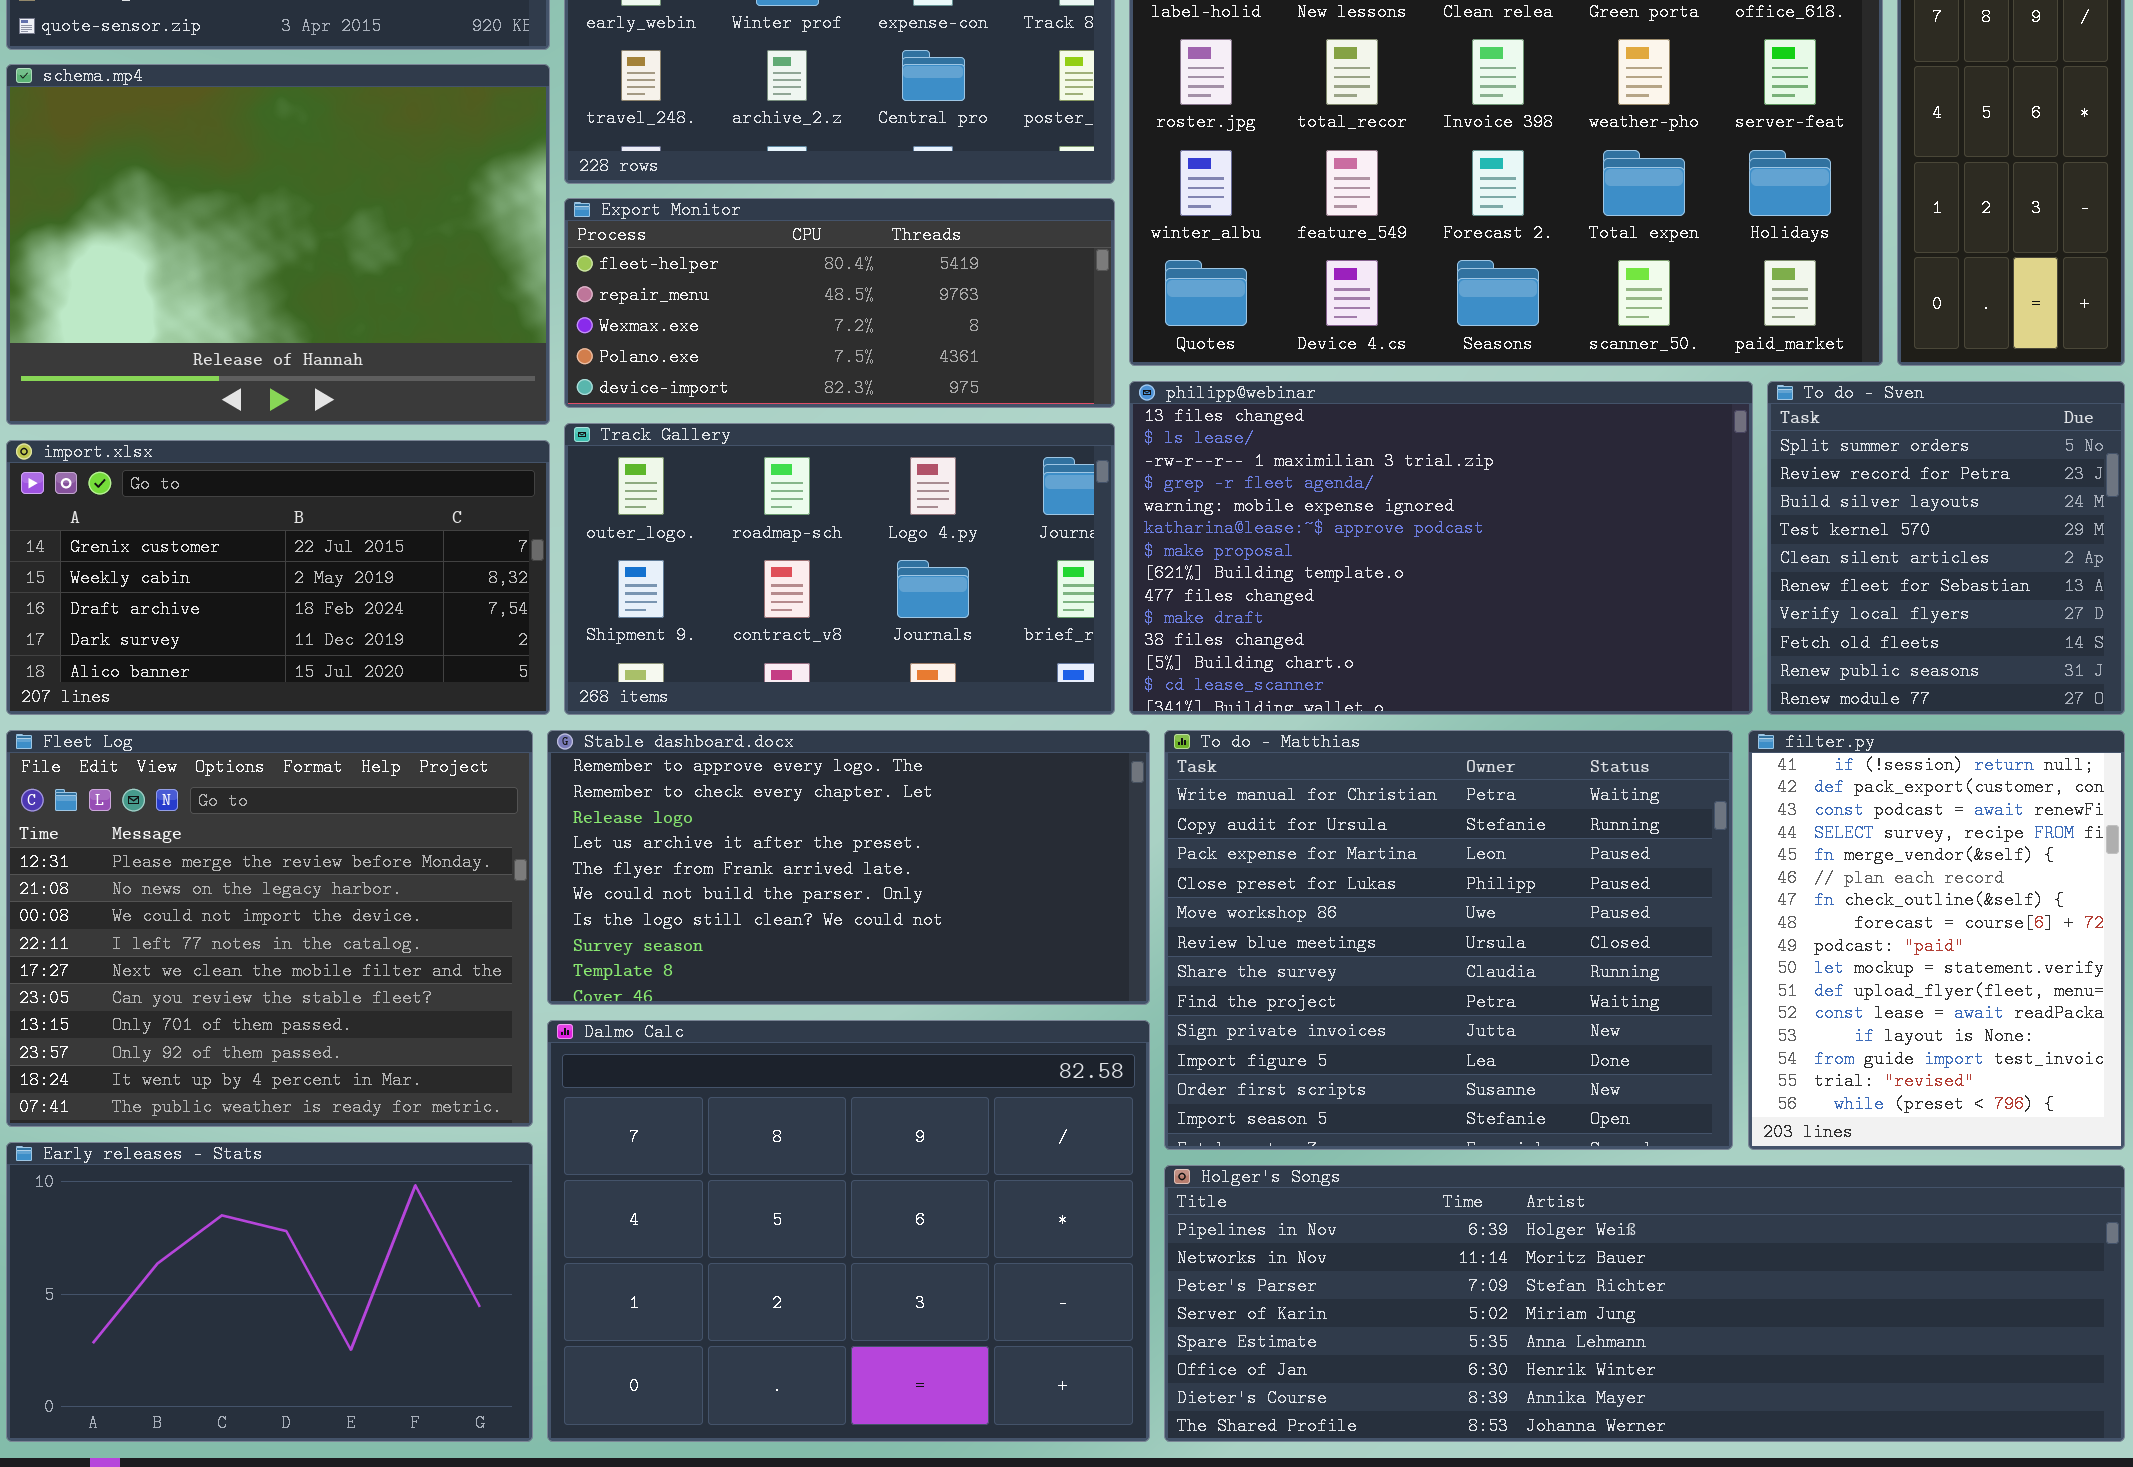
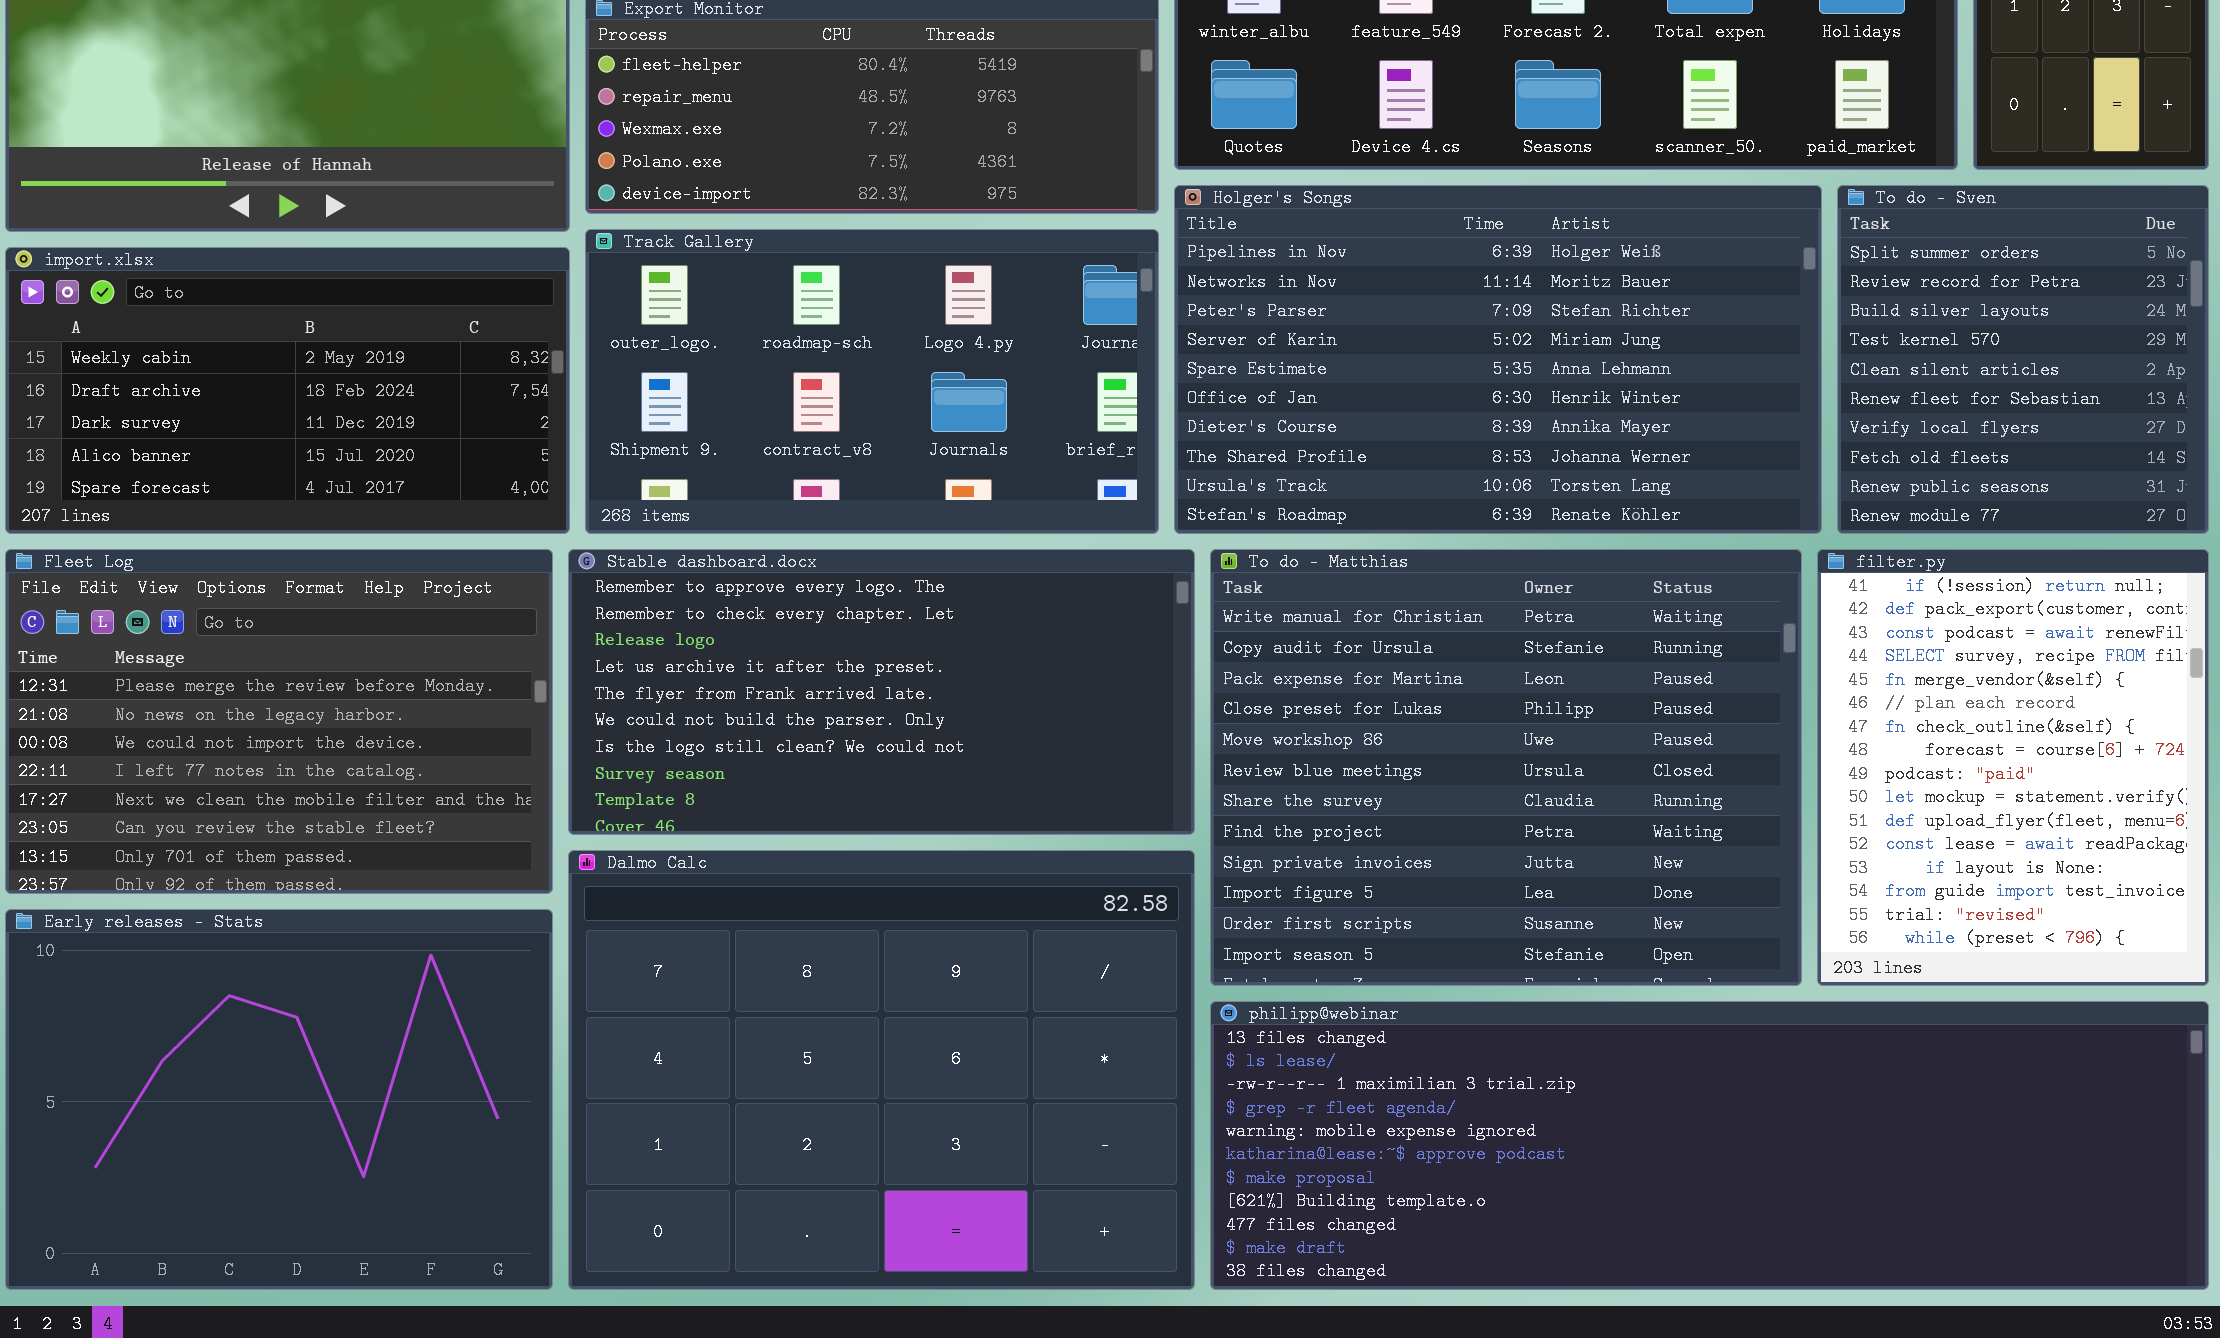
philipp@webinar: [1129,381,1753,715] -> [1210,1001,2209,1290], moved, resized
import.xlsx: [6,440,550,715] -> [5,247,570,534], scrolled down 1 row
Fleet Log: [6,730,533,1127] -> [5,549,553,894], resized
Early releases - Stats: [6,1142,533,1442] -> [5,909,553,1290], resized
Holger's Songs: [1164,1165,2125,1442] -> [1174,185,1822,534], moved, resized

